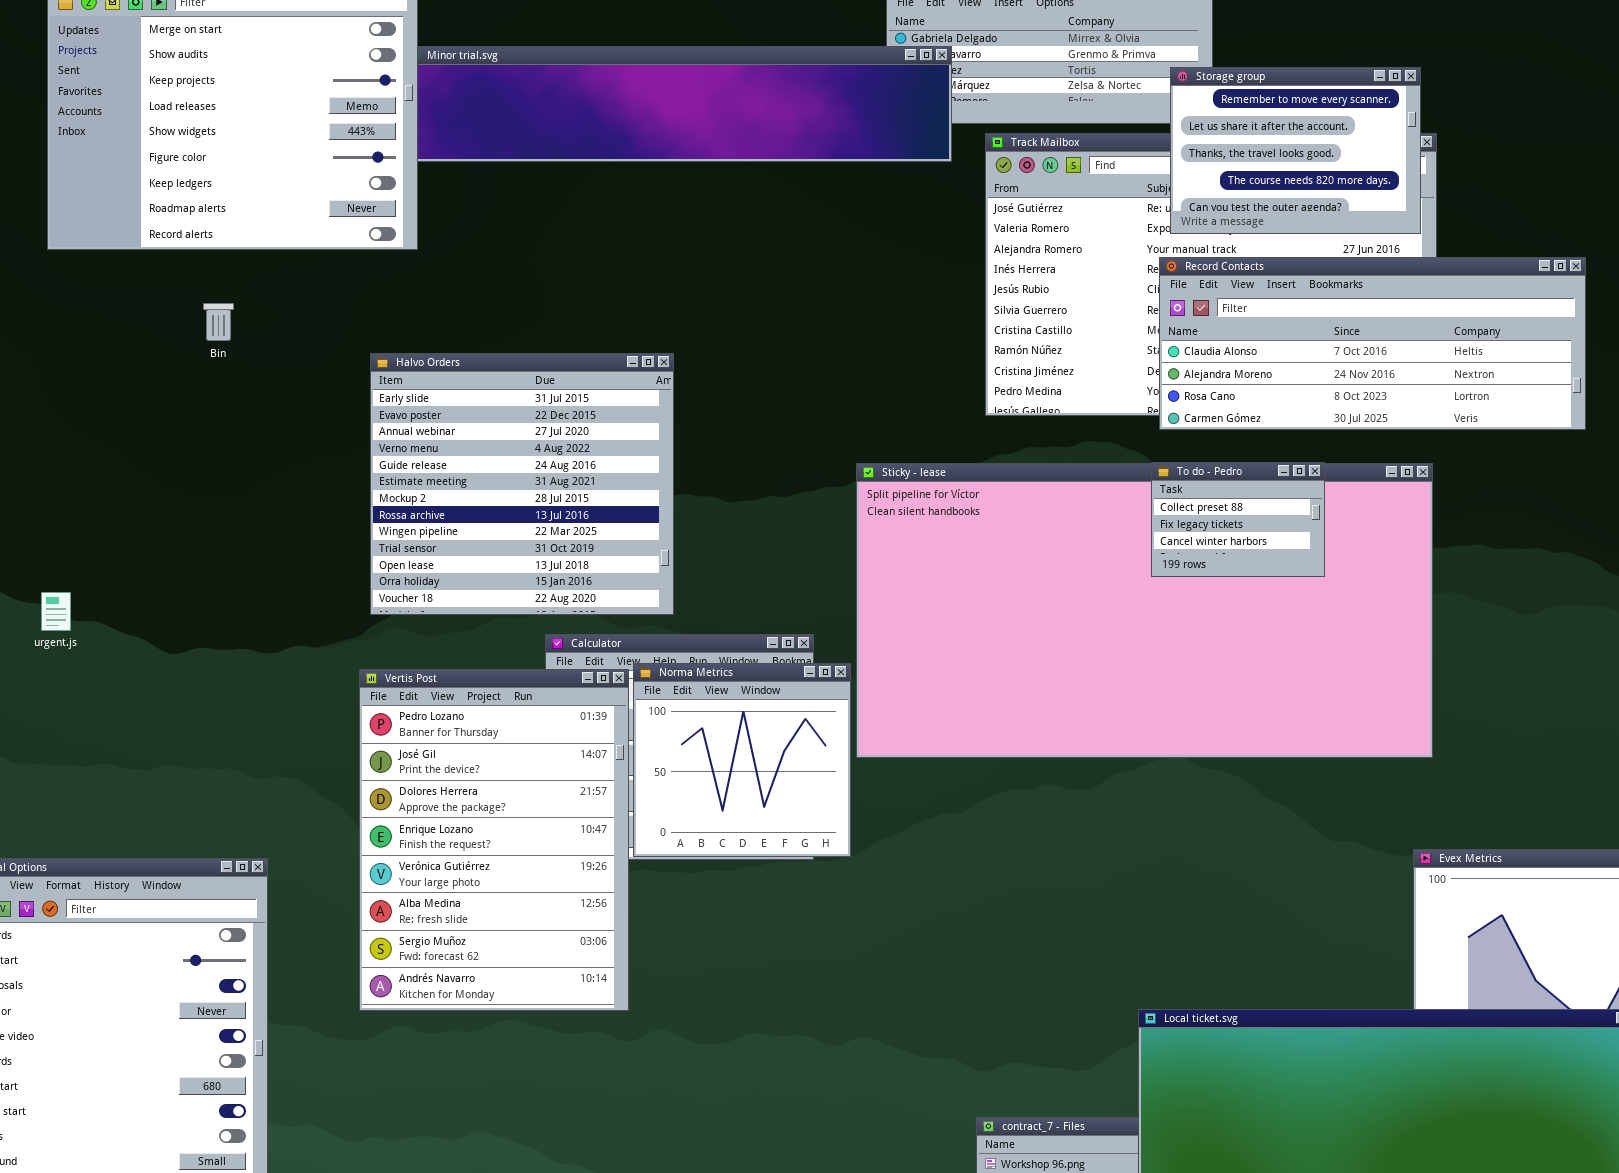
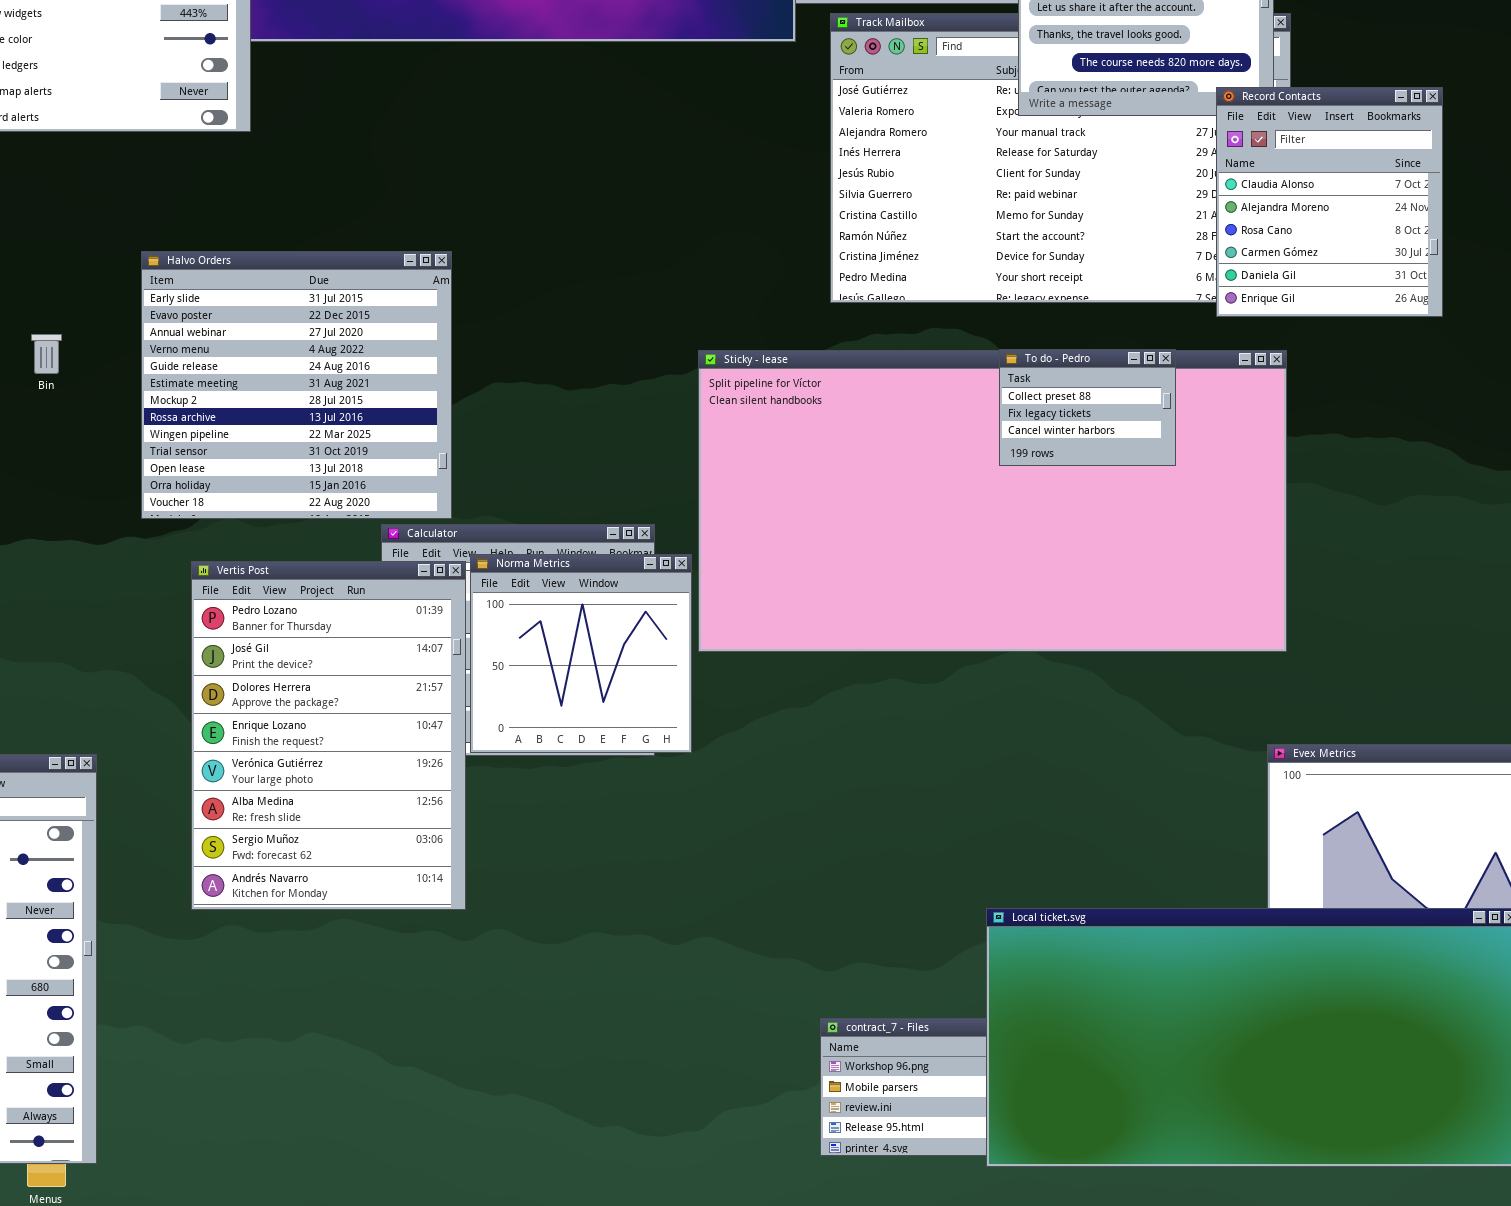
Record Contacts: [1159,257,1586,430] -> [1216,87,1443,317], resized
Bin: [203,303,234,341] -> [31,334,62,374], moved
Halvo Orders: [370,353,674,615] -> [141,251,452,519], moved

